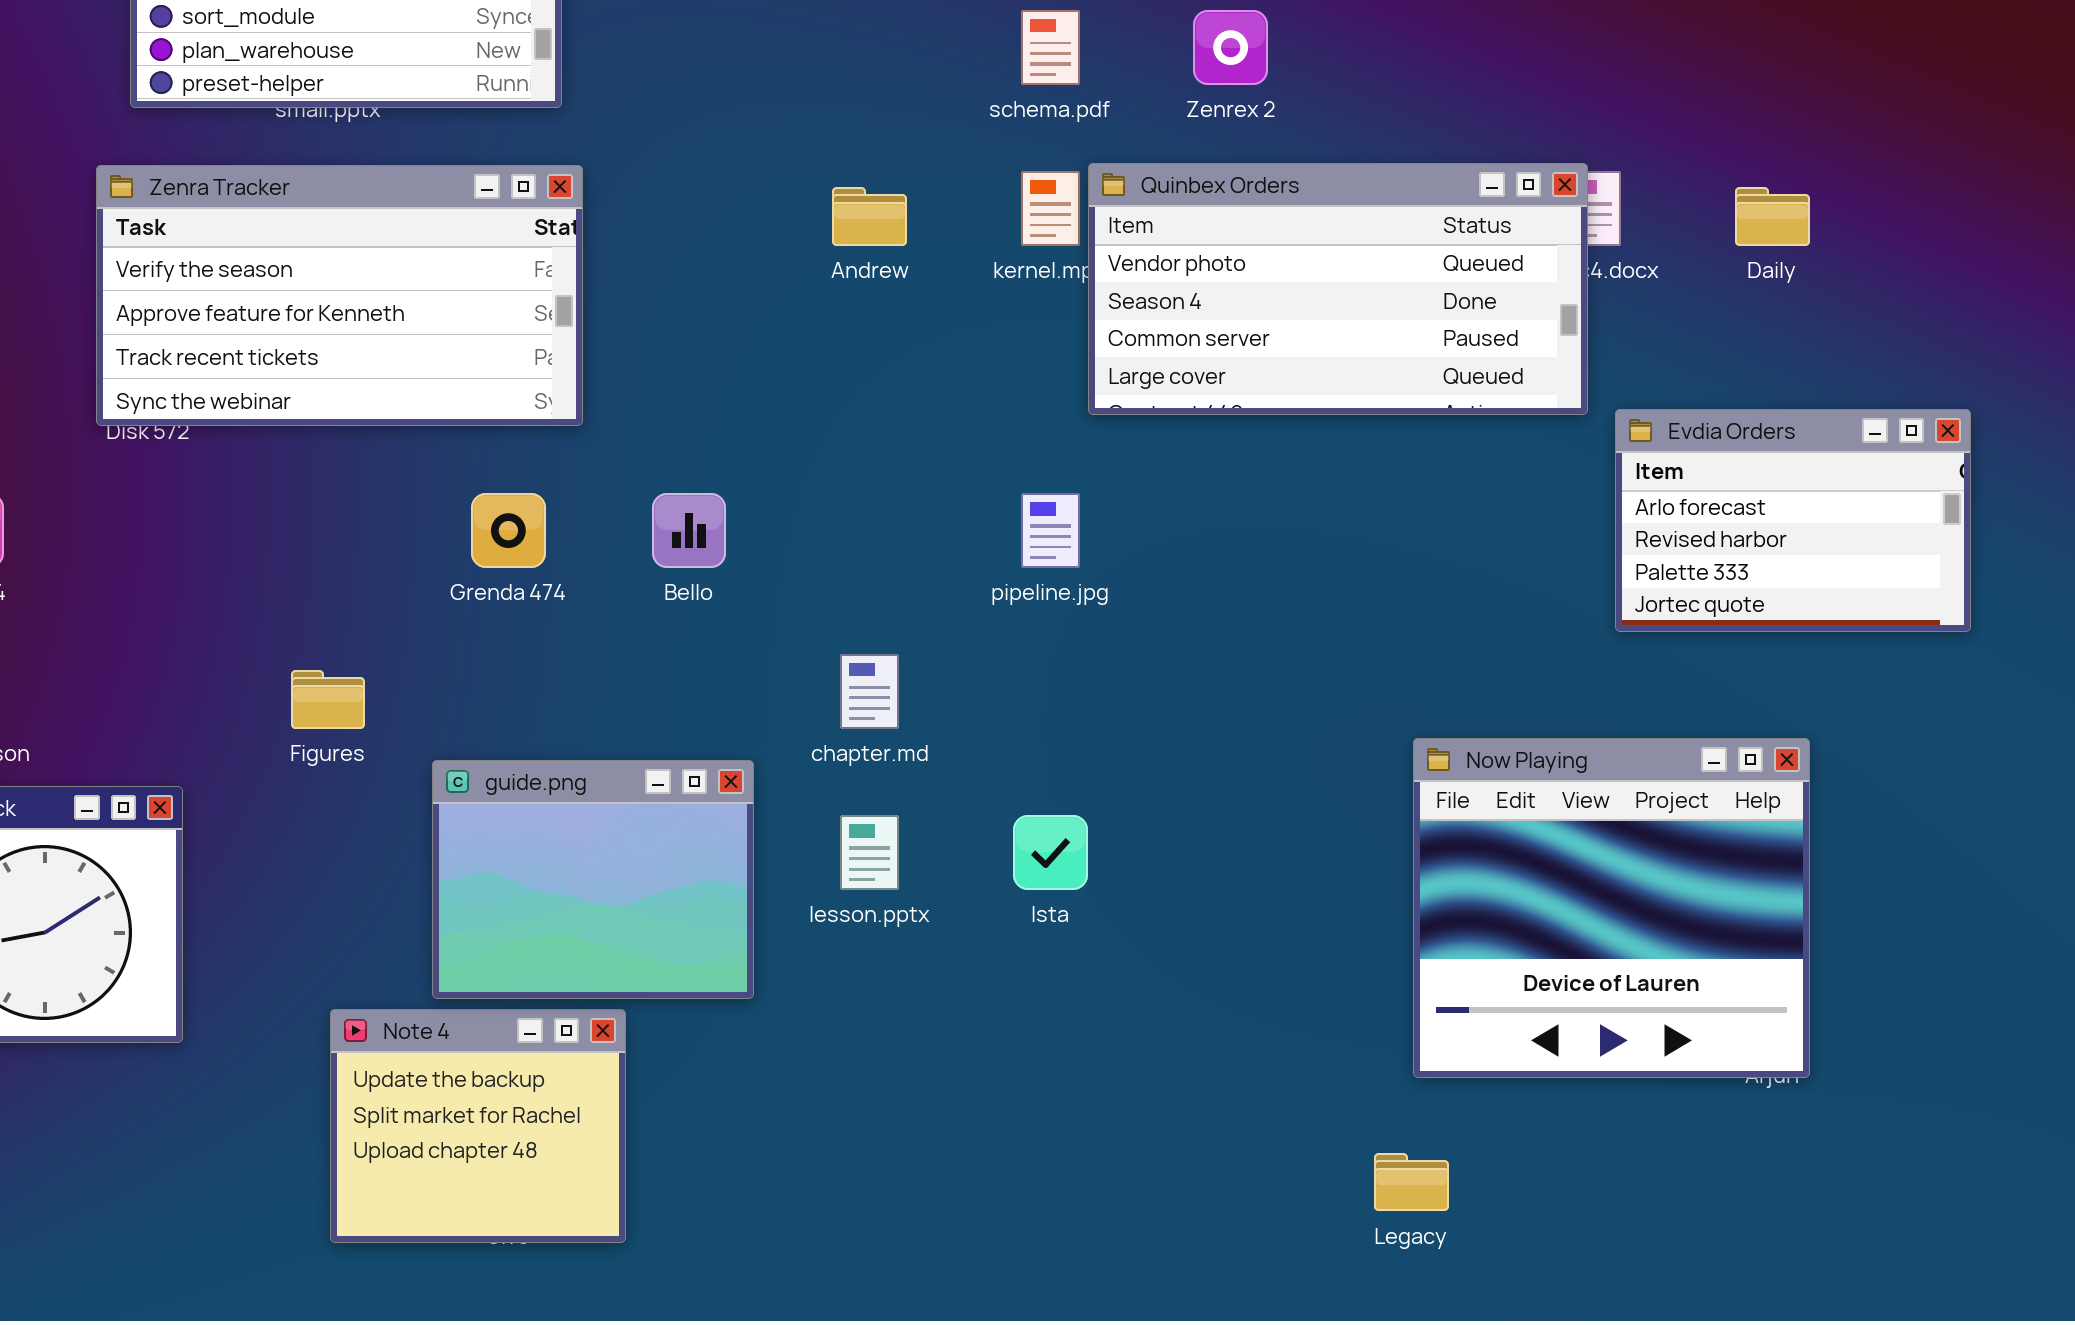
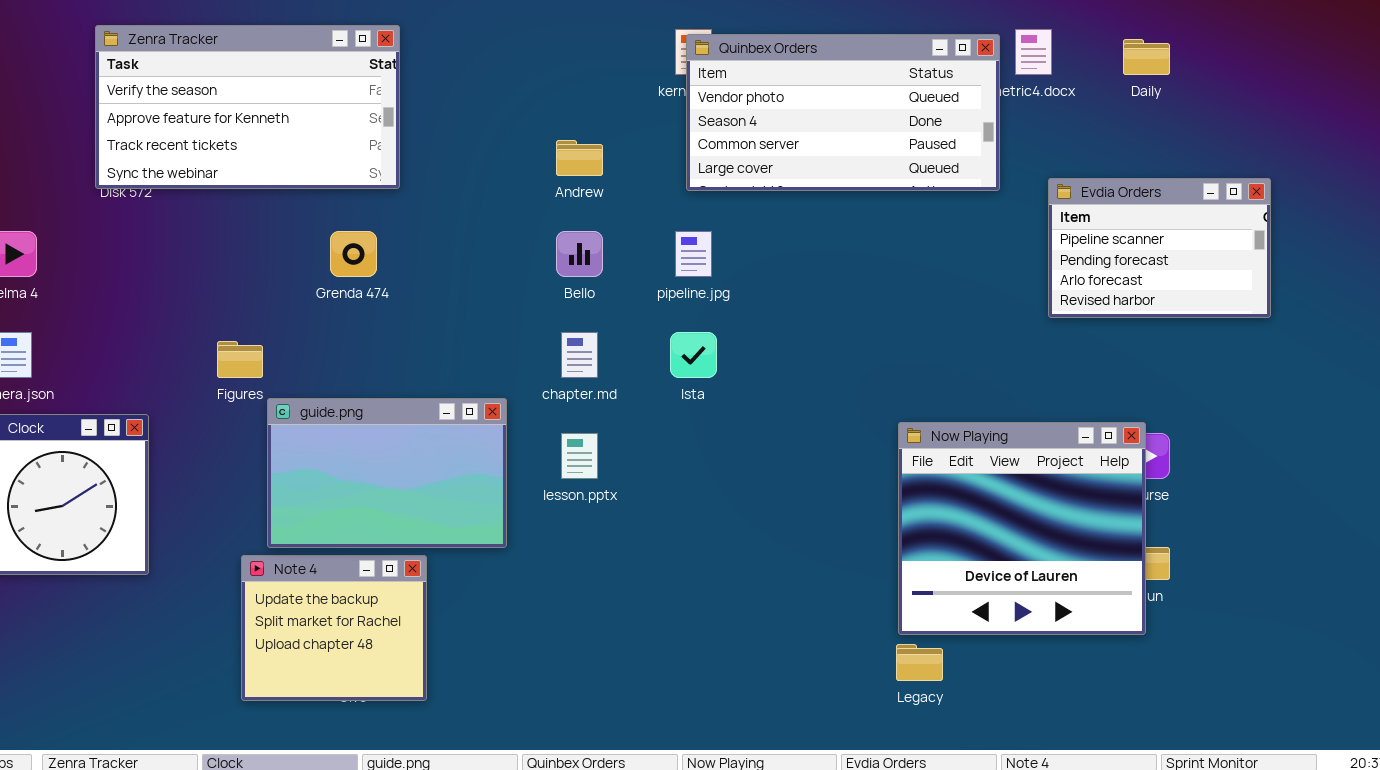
Quinbex Orders: [1088,163,1588,415] -> [686,34,1000,191], moved
Andrew: [832,187,907,246] -> [556,140,603,176], moved
Evdia Orders: [1615,409,1971,632] -> [1048,178,1271,318], scrolled up 2 rows
Bello: [652,493,726,568] -> [556,231,603,277], moved
Now Playing: [1413,738,1810,1078] -> [898,422,1146,635], moved
guide.png: [432,760,754,999] -> [267,398,507,548], resized
Ista: [1013,815,1088,890] -> [670,332,717,378], moved

